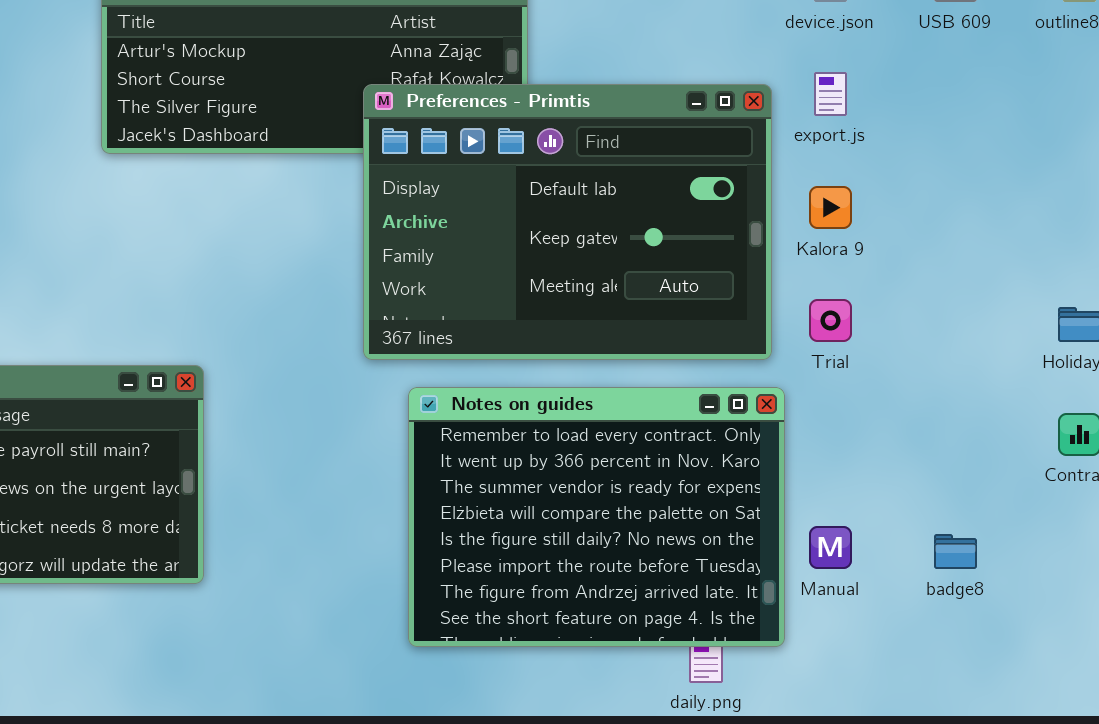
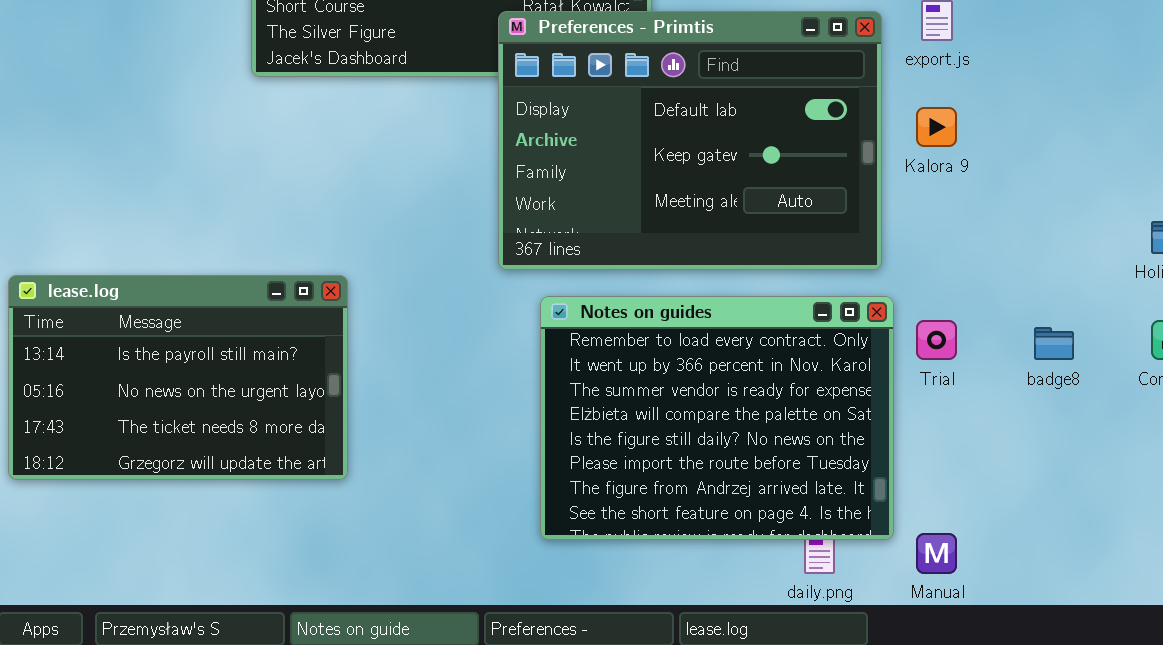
Trial: [809,299,852,342] -> [916,320,957,360], moved
Manual: [809,526,852,569] -> [916,533,957,574], moved
badge8: [934,534,977,569] -> [1034,327,1074,360], moved

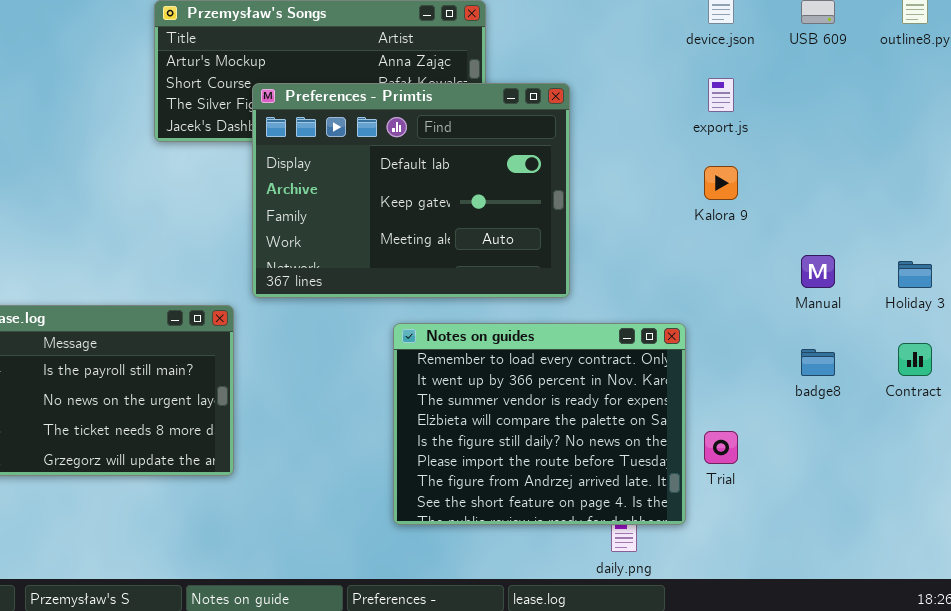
Preferences - Primtis: [498,11,882,270] -> [252,83,570,298], moved
Trial: [916,320,957,360] -> [704,431,738,464], moved
Manual: [916,533,957,574] -> [801,255,835,288], moved

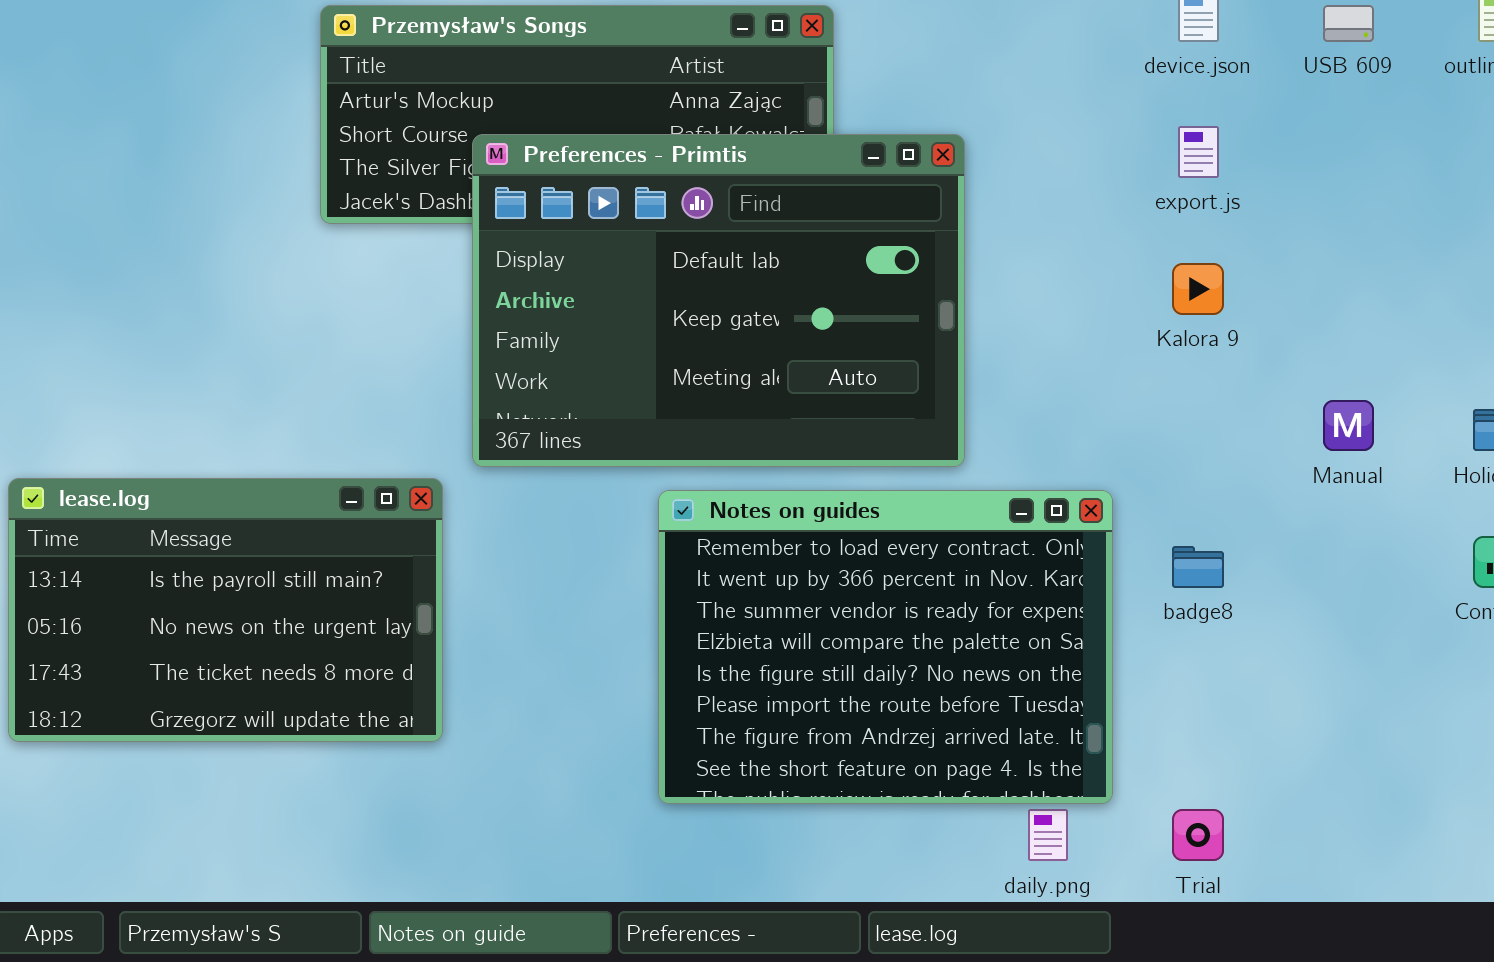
Notes on guides: [393,323,686,525] -> [658,490,1113,804], moved
badge8: [801,349,835,376] -> [1172,546,1224,588], moved
Trial: [704,431,738,464] -> [1172,809,1224,861], moved

